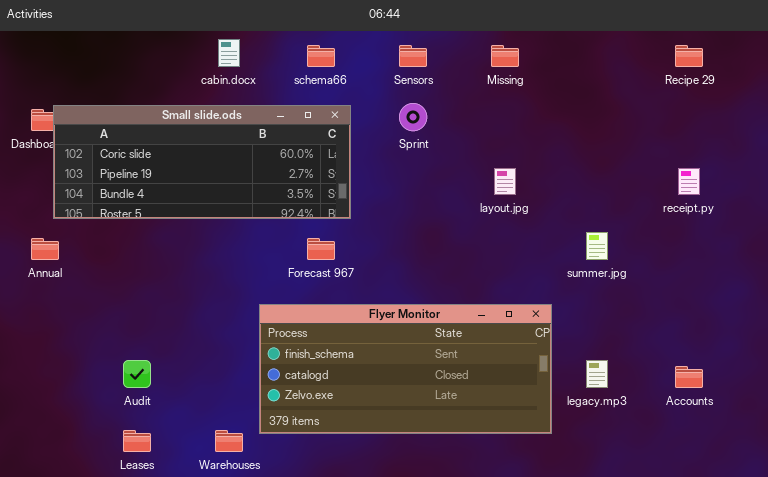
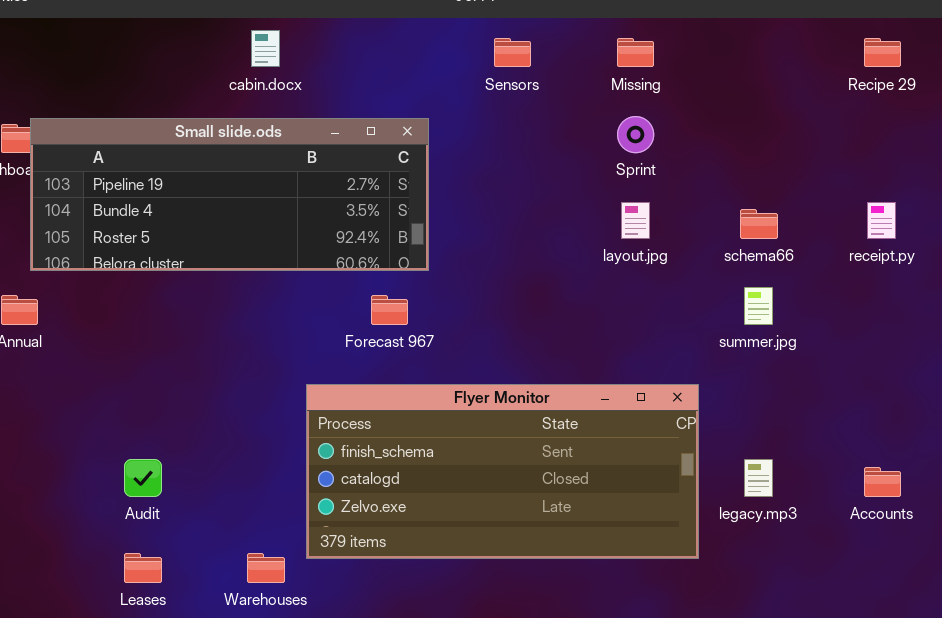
schema66: [307,45,335,67] -> [740,209,778,239], moved
Sprint: [399,103,427,131] -> [617,116,654,153], moved
Small slide.ods: [53,105,351,219] -> [30,118,429,271], scrolled down 1 row

